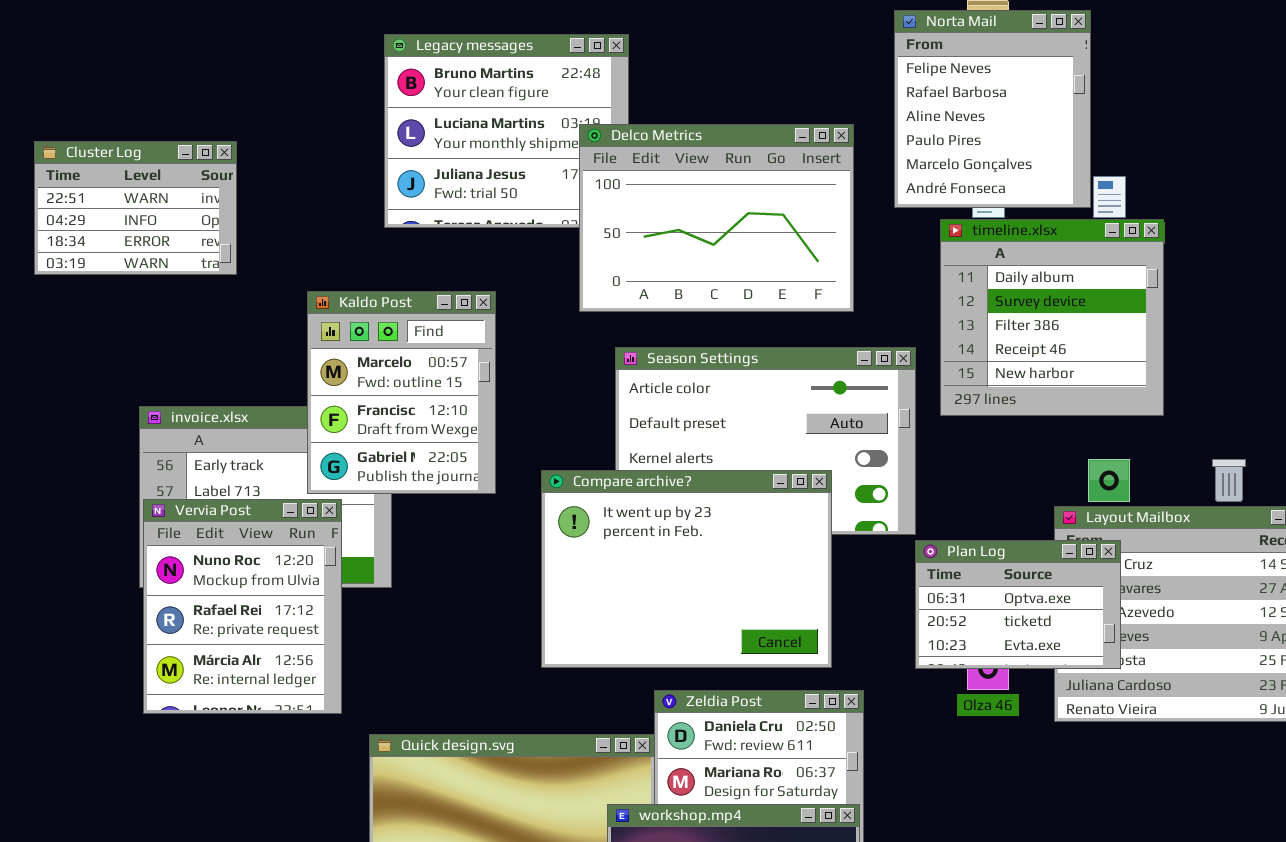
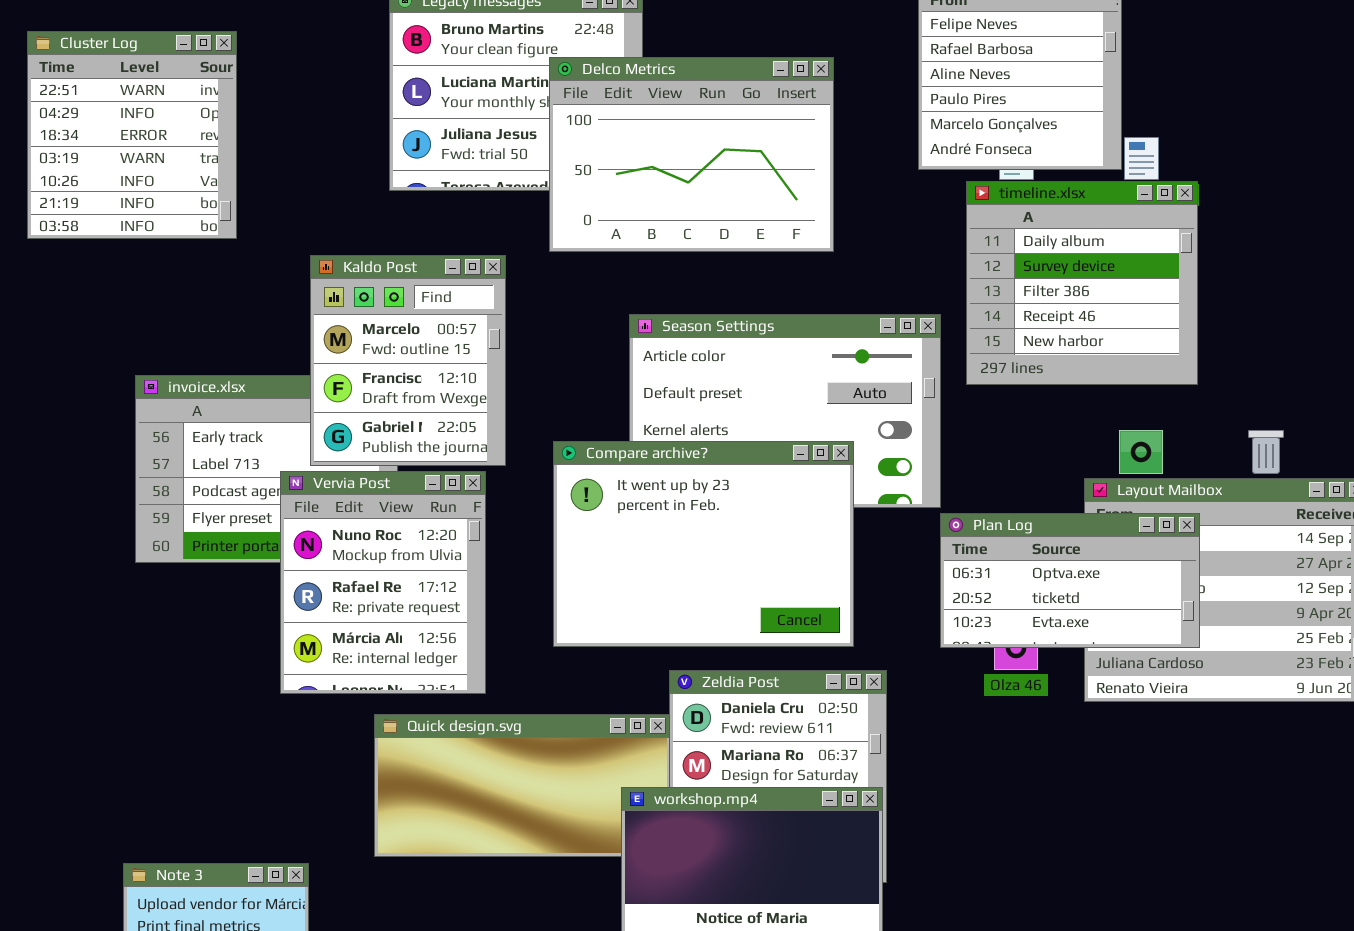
Delco Metrics: [579,124,854,312] -> [549,57,834,252], moved
Cluster Log: [34,141,237,275] -> [27,31,237,239], resized
Vervia Post: [143,499,342,714] -> [280,471,486,694], moved
Plan Log: [915,540,1121,669] -> [940,513,1200,648], resized

